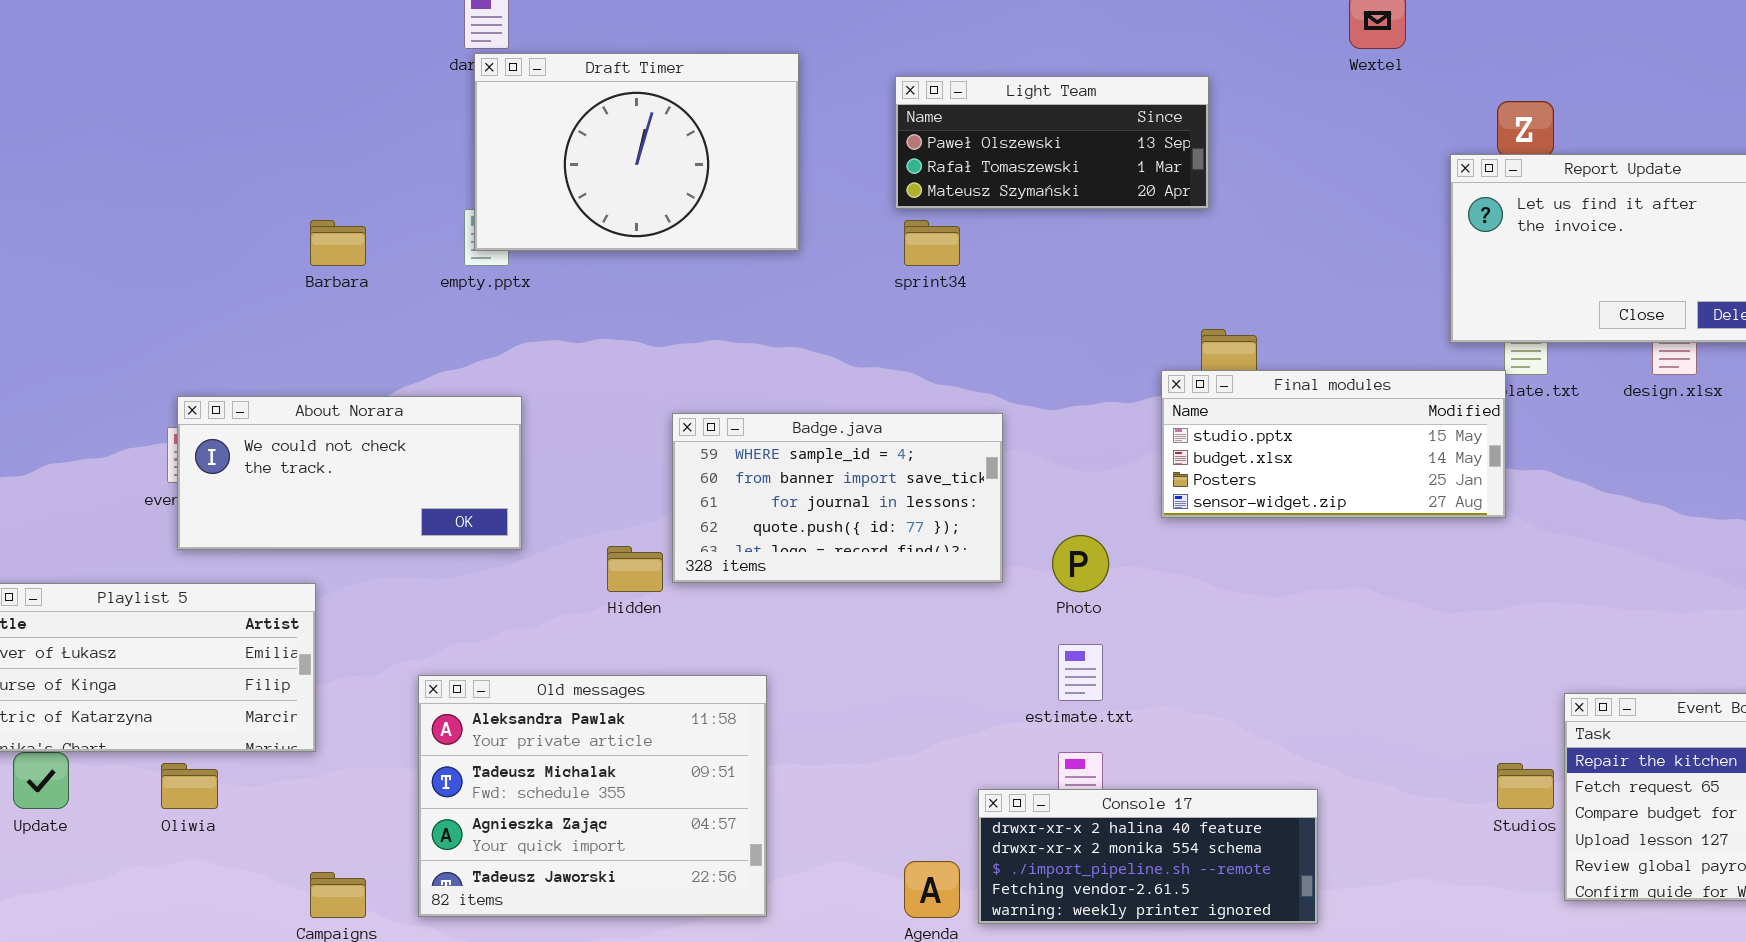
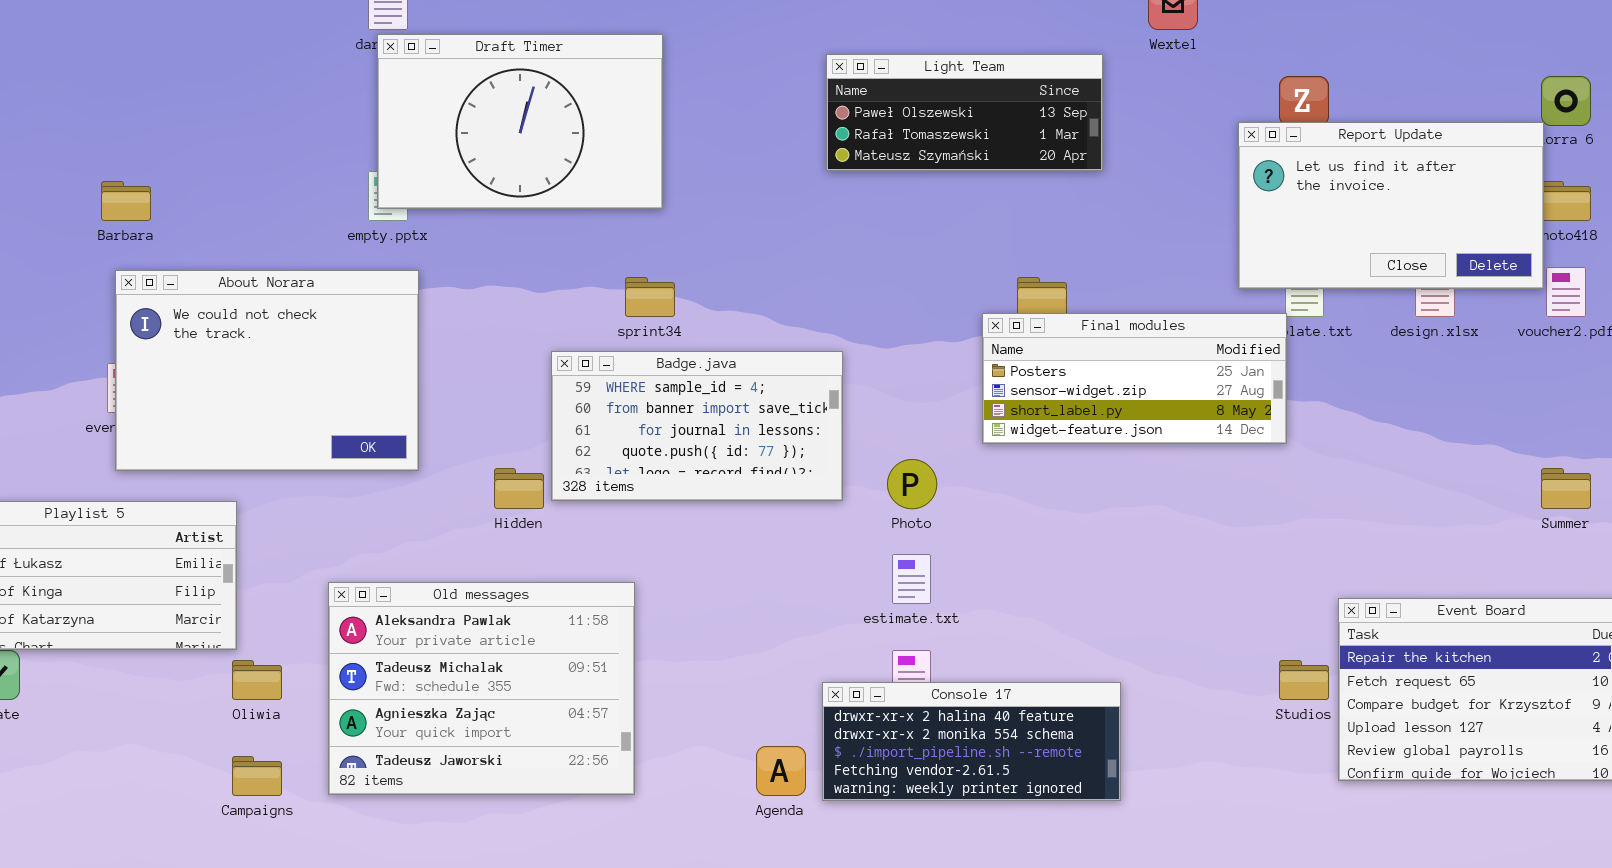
Light Team: [895,76,1209,209] -> [826,54,1103,171], moved
Barbara: [310,220,366,266] -> [101,181,151,221], moved
sprint34: [904,220,960,266] -> [625,277,675,317], moved
Final modules: [1161,370,1506,518] -> [982,313,1287,444], scrolled down 2 rows
About Norara: [177,396,522,550] -> [115,270,419,471], resized
Oliwia: [161,763,218,809] -> [232,660,282,700], moved

